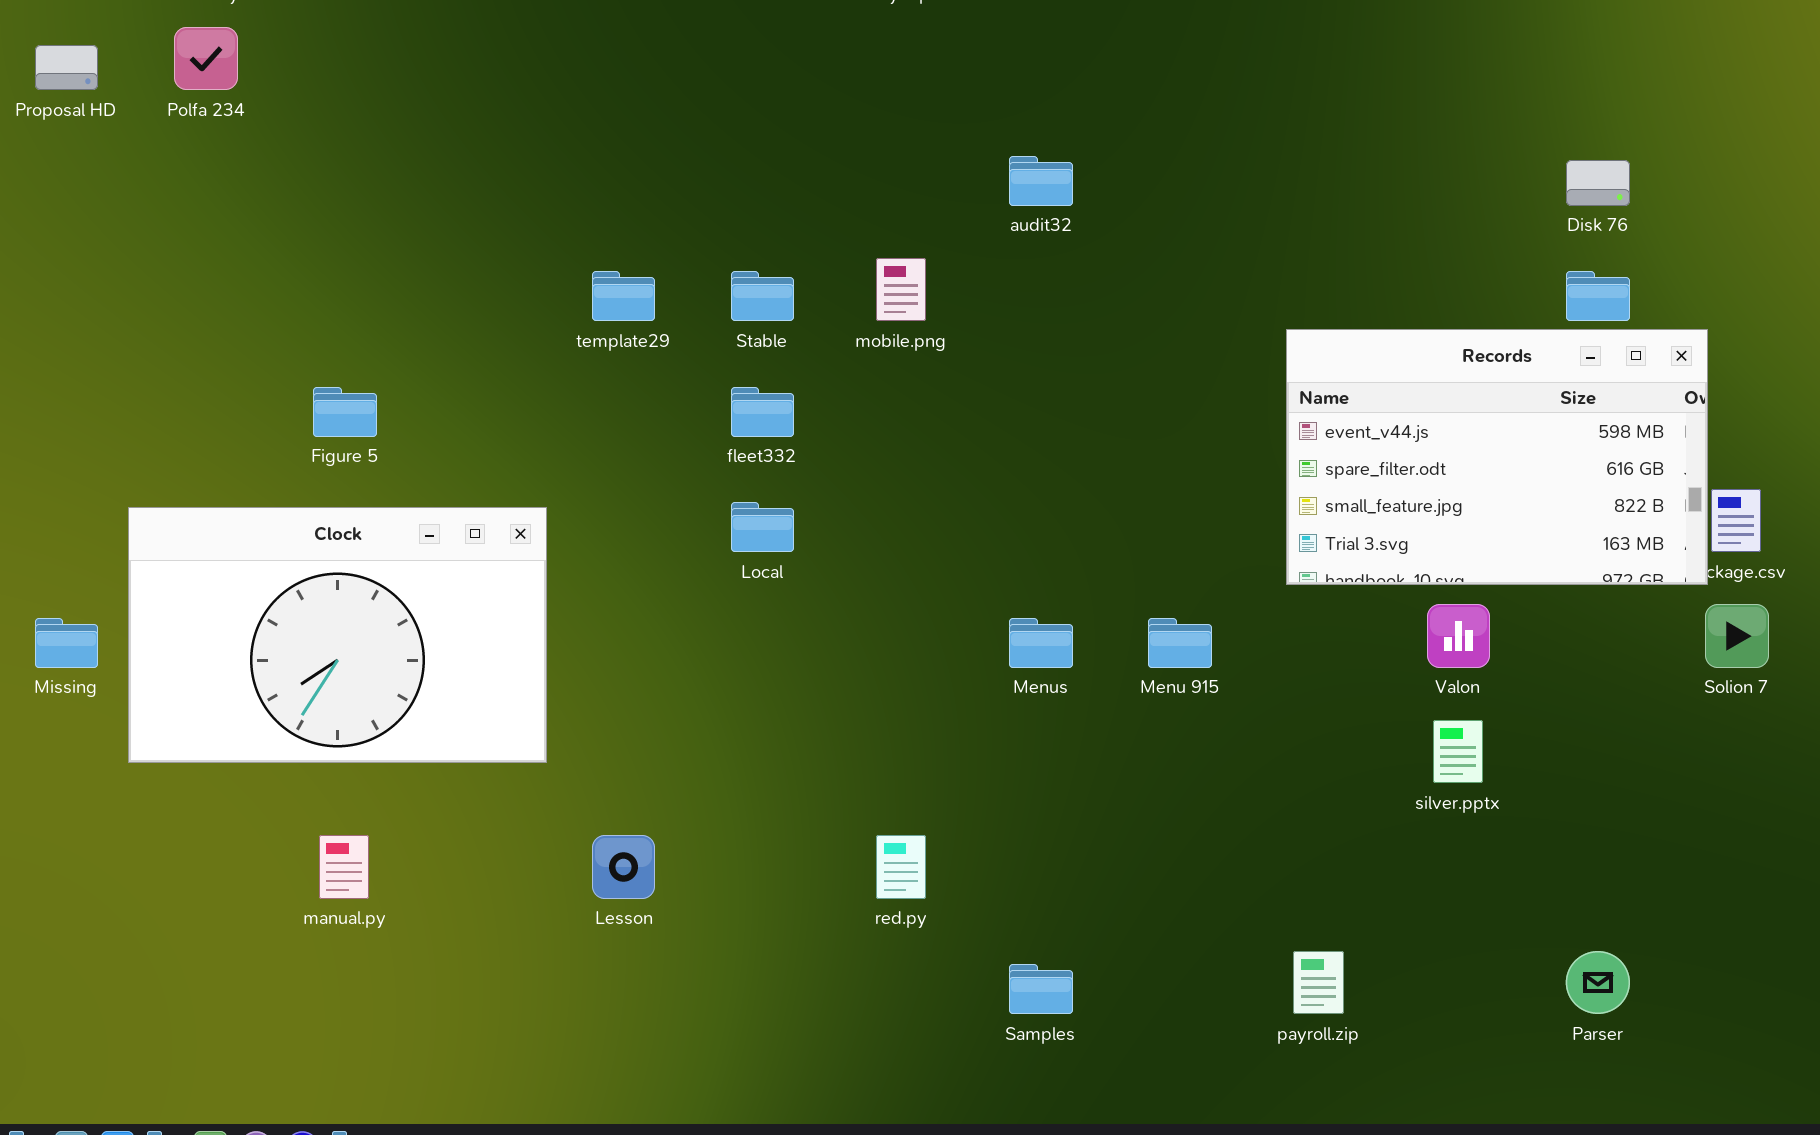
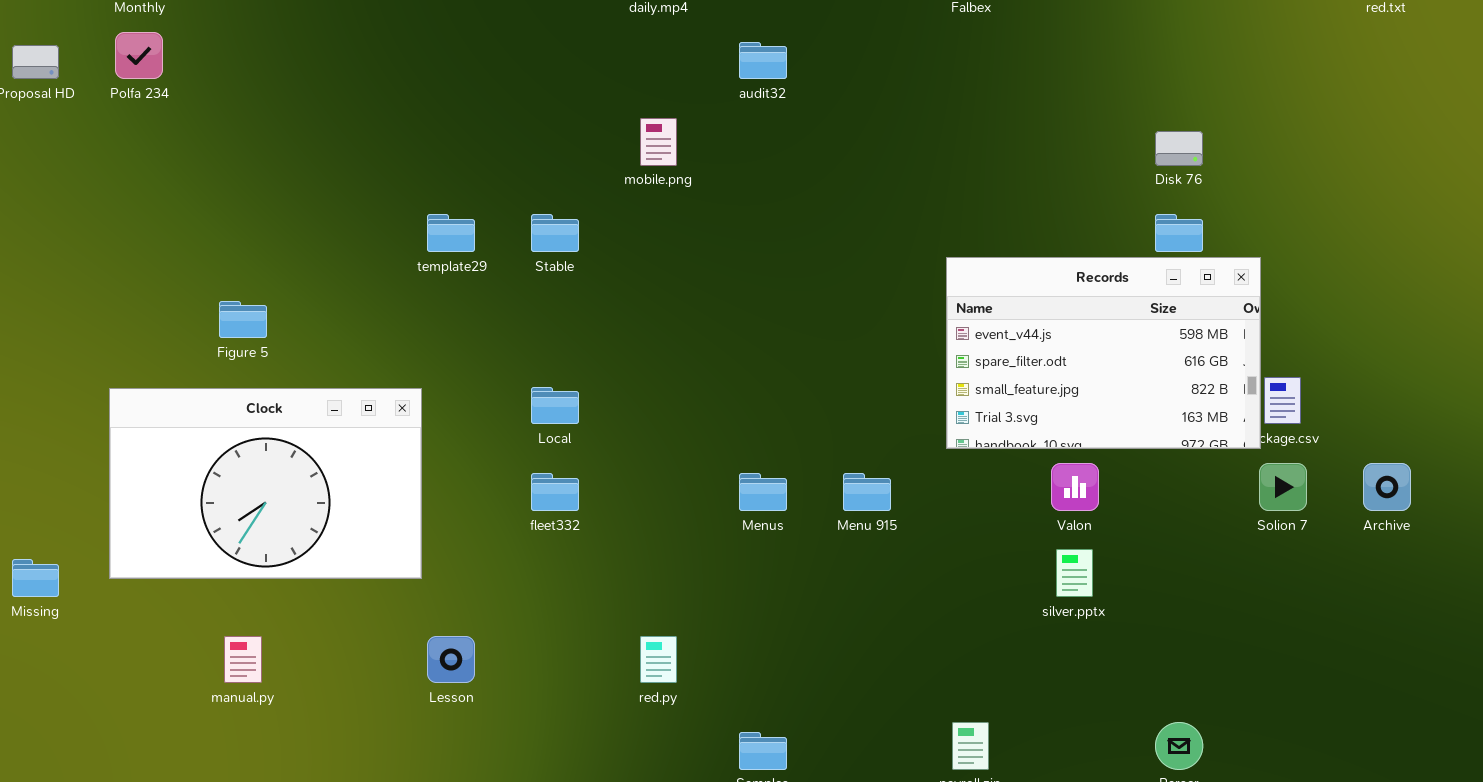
audit32: [1009,156,1073,206] -> [739,42,787,79], moved
mobile.png: [876,258,926,321] -> [640,118,677,166], moved
fleet332: [731,387,794,437] -> [531,473,579,511], moved
Clock: [128,507,547,763] -> [109,388,422,579], moved
Missing: [35,618,98,668] -> [12,559,59,597], moved

